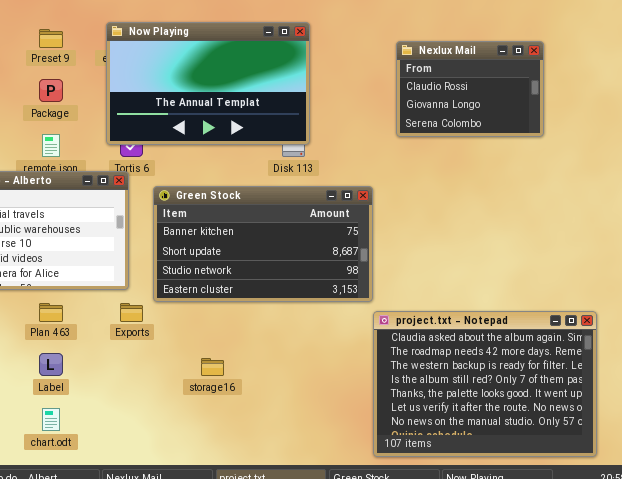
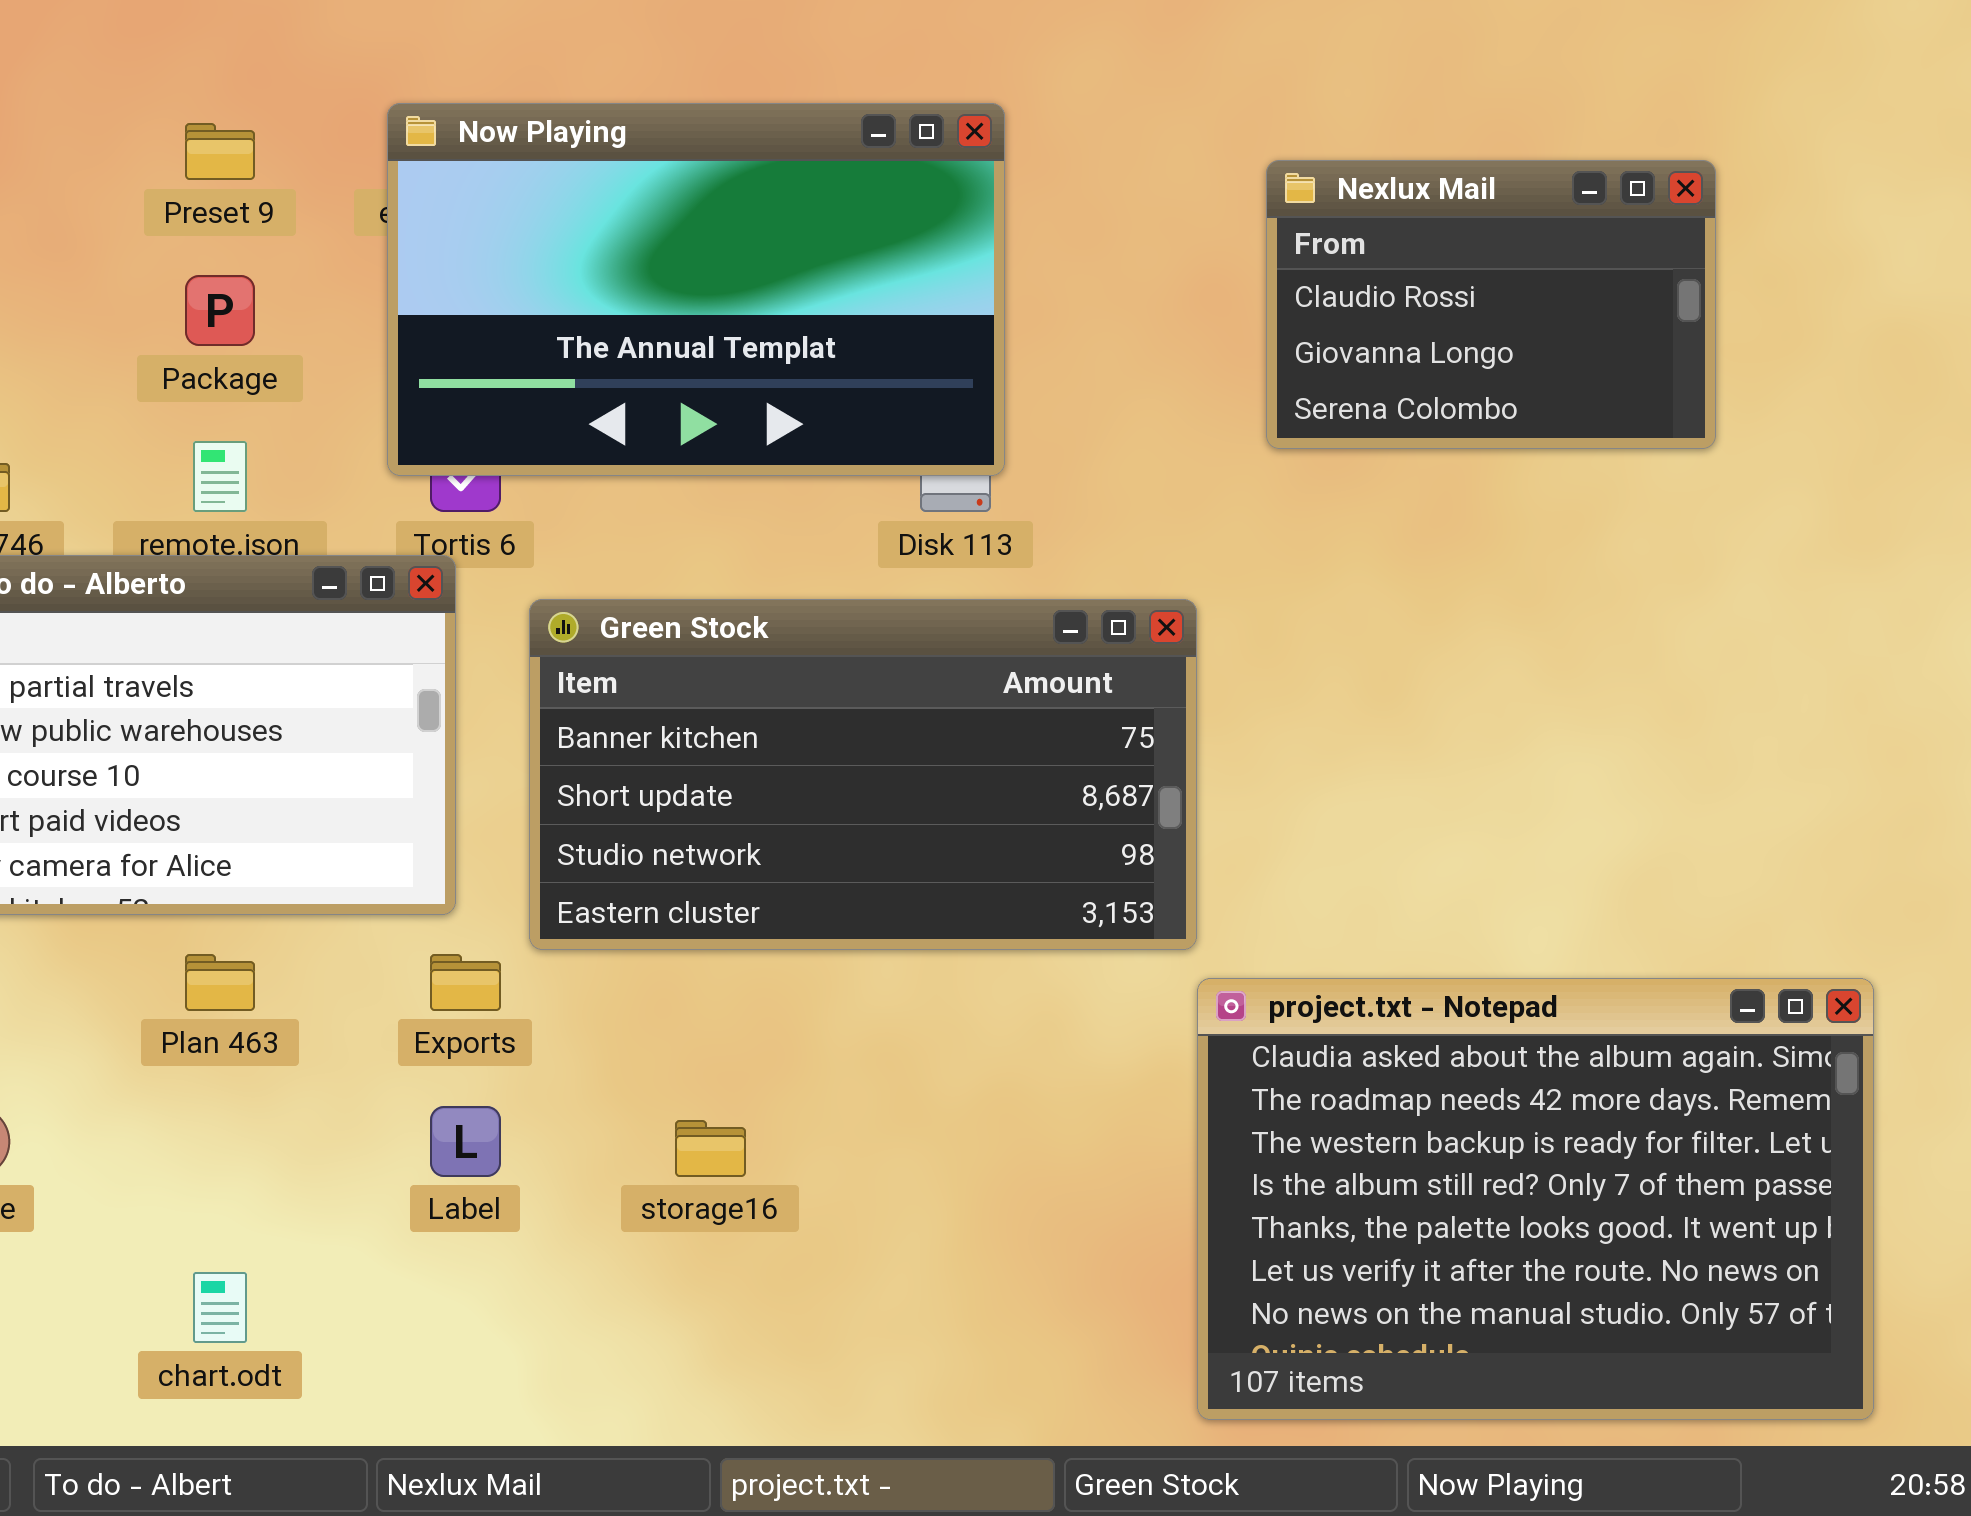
Label: [39,353,63,376] -> [430,1106,501,1177], moved

